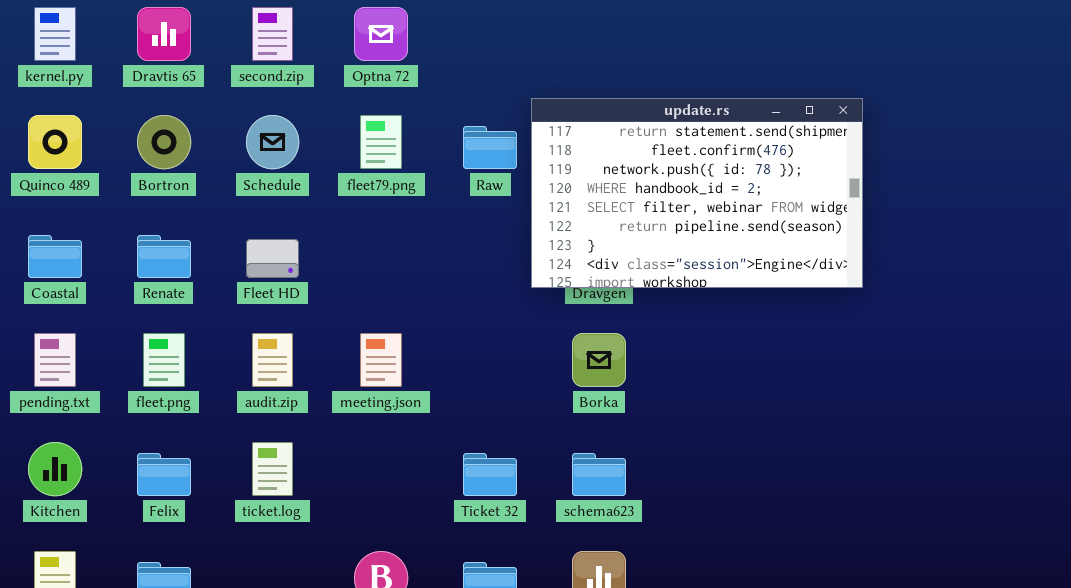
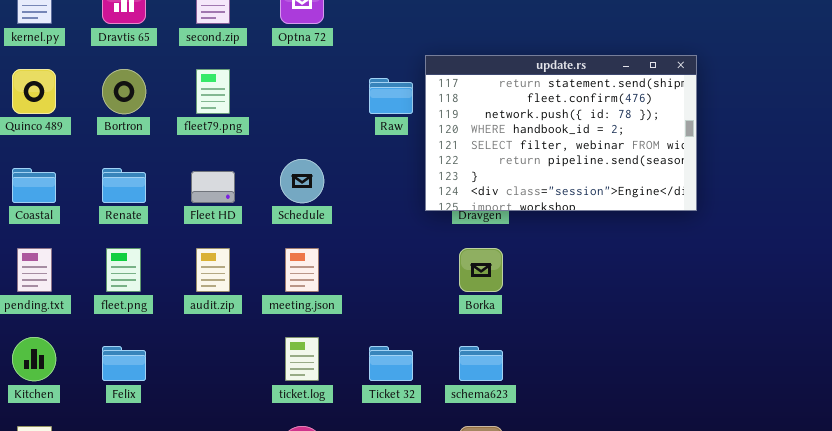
Schedule: [246,115,299,169] -> [280,159,324,203], moved
fleet79.png: [360,115,402,169] -> [196,69,230,114], moved
ticket.log: [252,442,293,496] -> [285,337,319,381], moved

